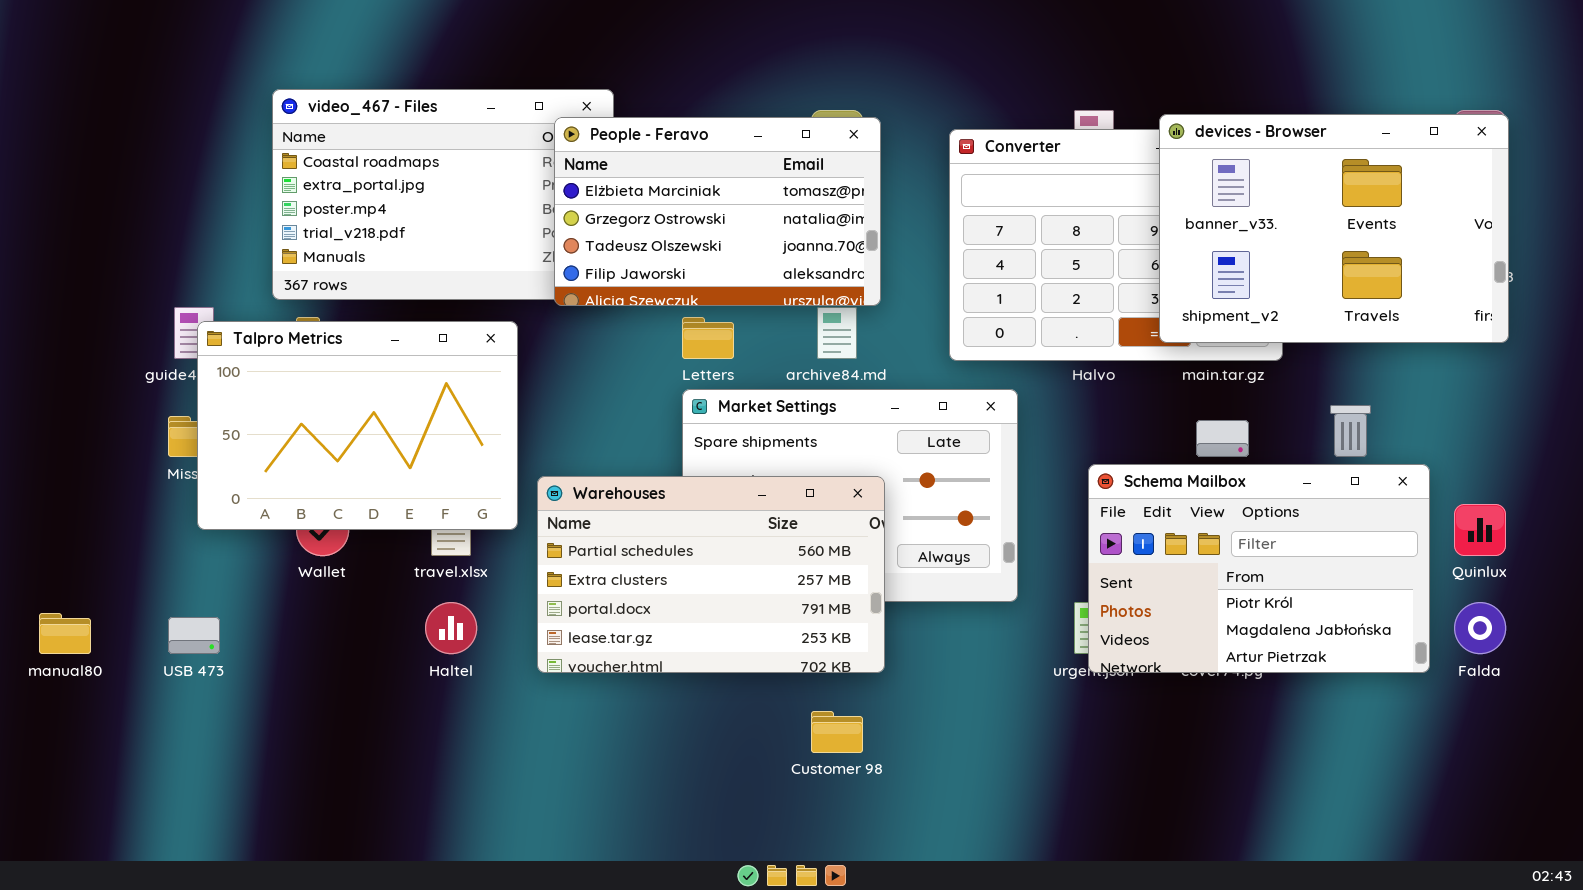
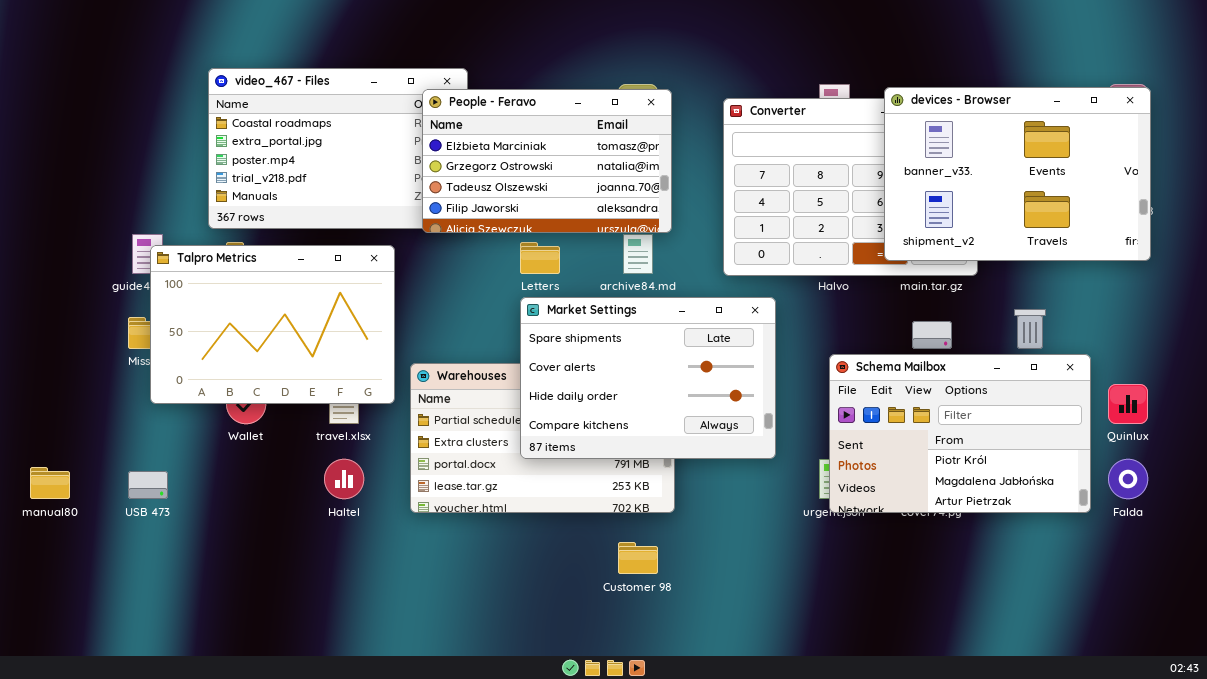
Market Settings: [682,389,1018,602] -> [520,297,776,459], raised

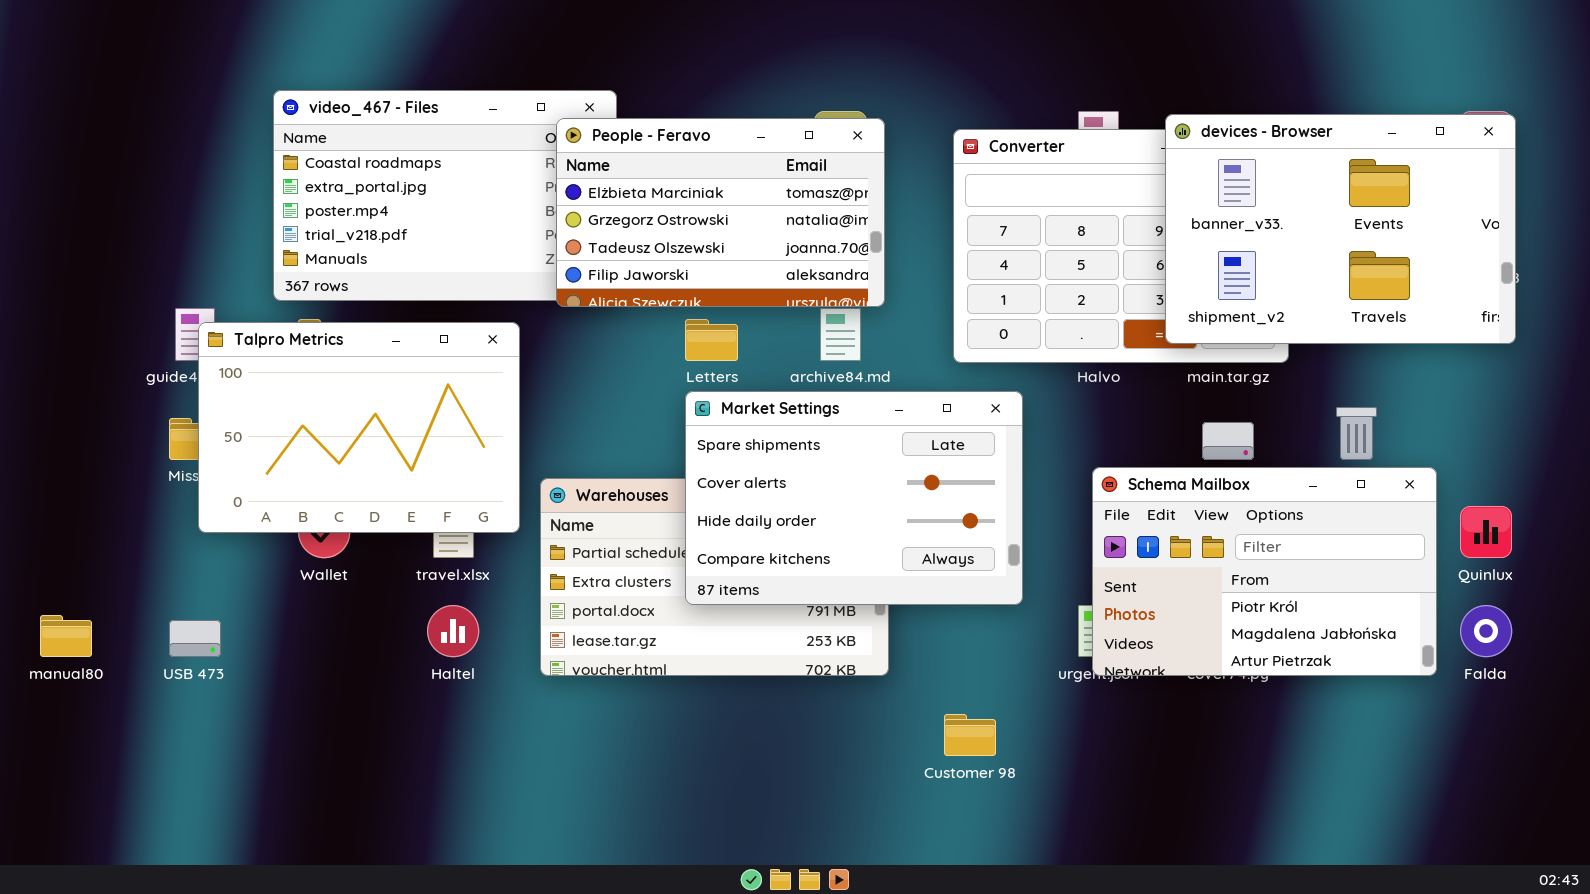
Customer 98: [618,542,658,574] -> [944,714,996,756], moved

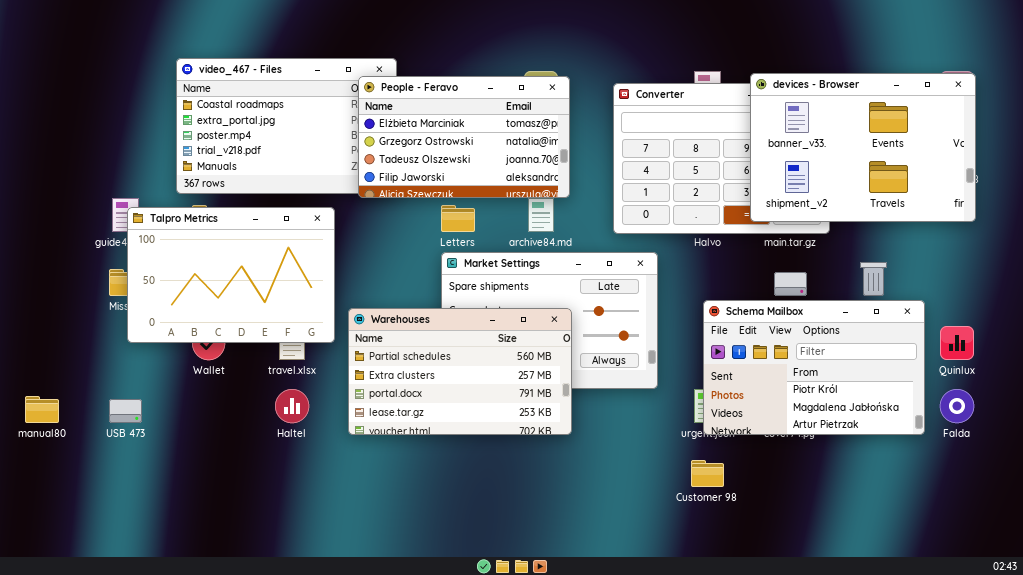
Warehouses: [540,478,889,676] -> [348,308,572,435], raised
Customer 98: [944,714,996,756] -> [691,460,724,487], moved

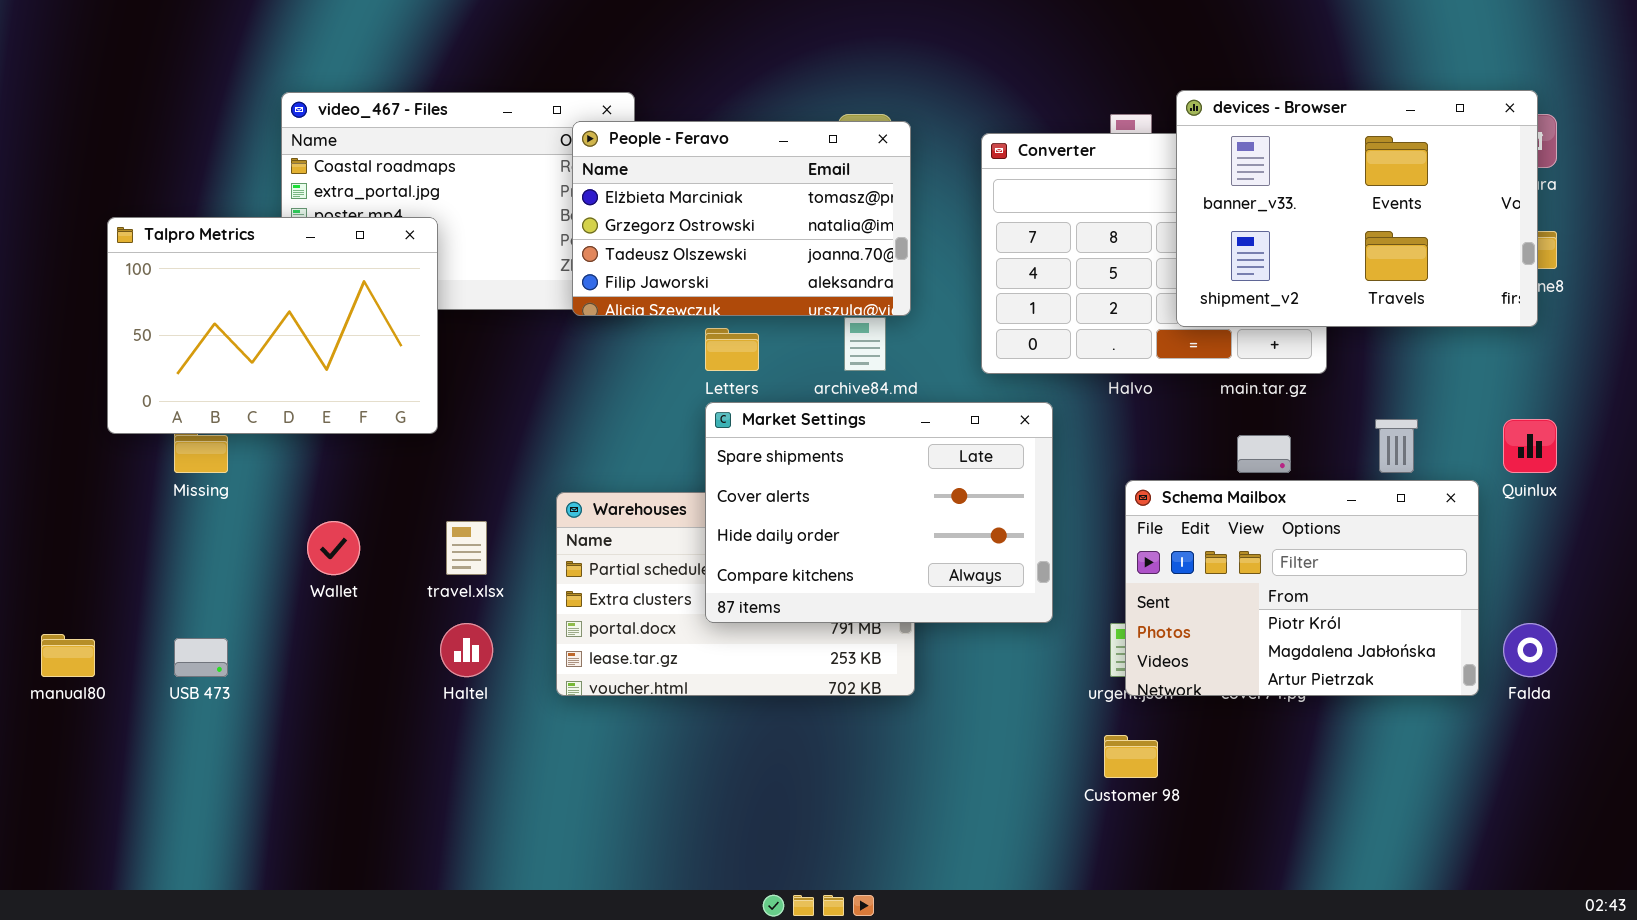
devices - Browser: [750,73,976,222] -> [1176,90,1538,327], moved
Talpro Metrics: [127,207,335,343] -> [107,217,438,434], moved
Market Settings: [441,252,658,389] -> [705,402,1053,623], raised
Quinlux: [940,326,974,360] -> [1503,419,1557,473], moved

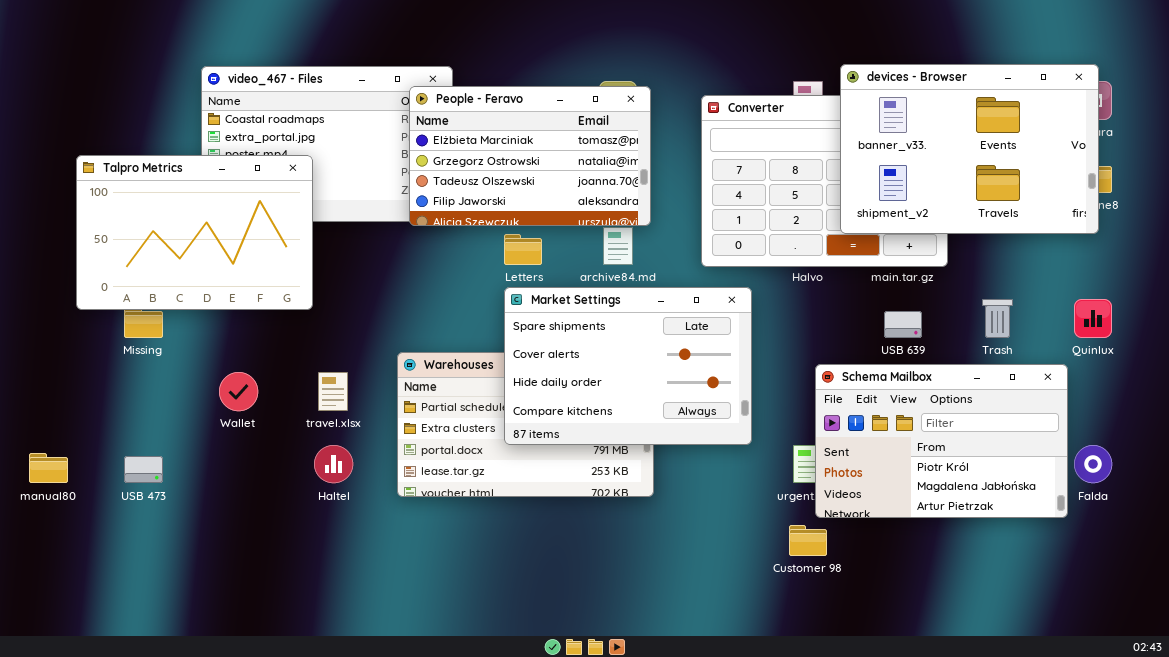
Schema Mailbox: [1125,480,1479,696] -> [815,364,1068,518], moved

